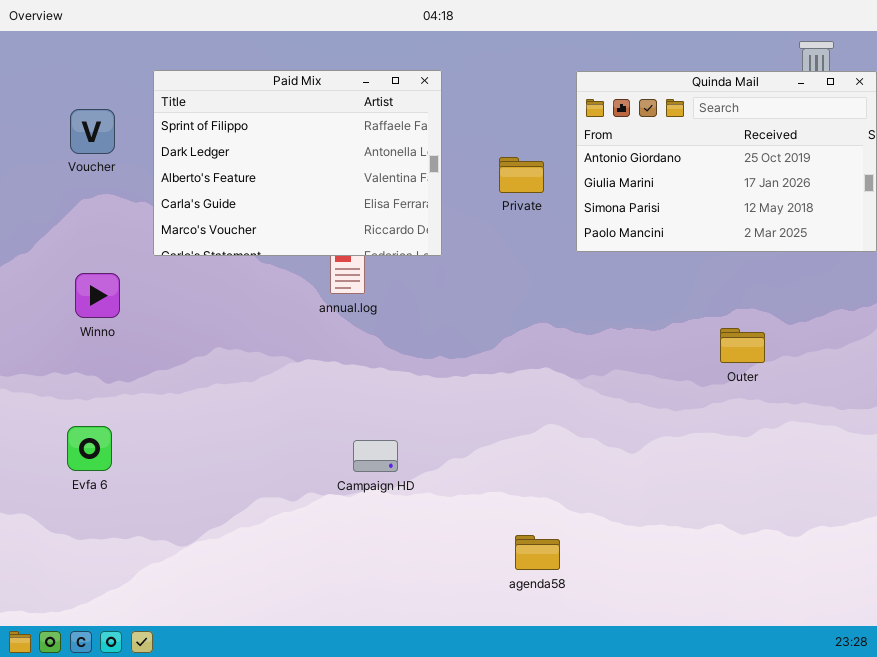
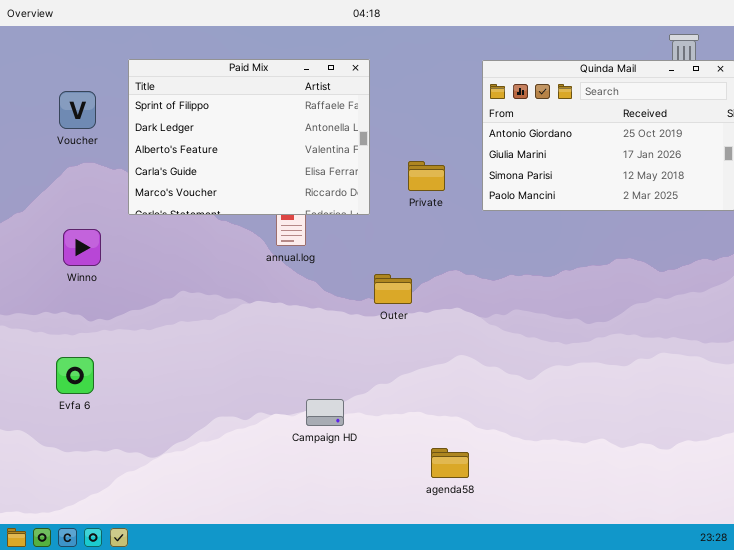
Private: [499,157,544,193] -> [408,161,445,191], moved
Outer: [720,328,765,363] -> [374,274,412,304], moved
Campaign HD: [353,440,398,472] -> [306,399,344,426], moved

